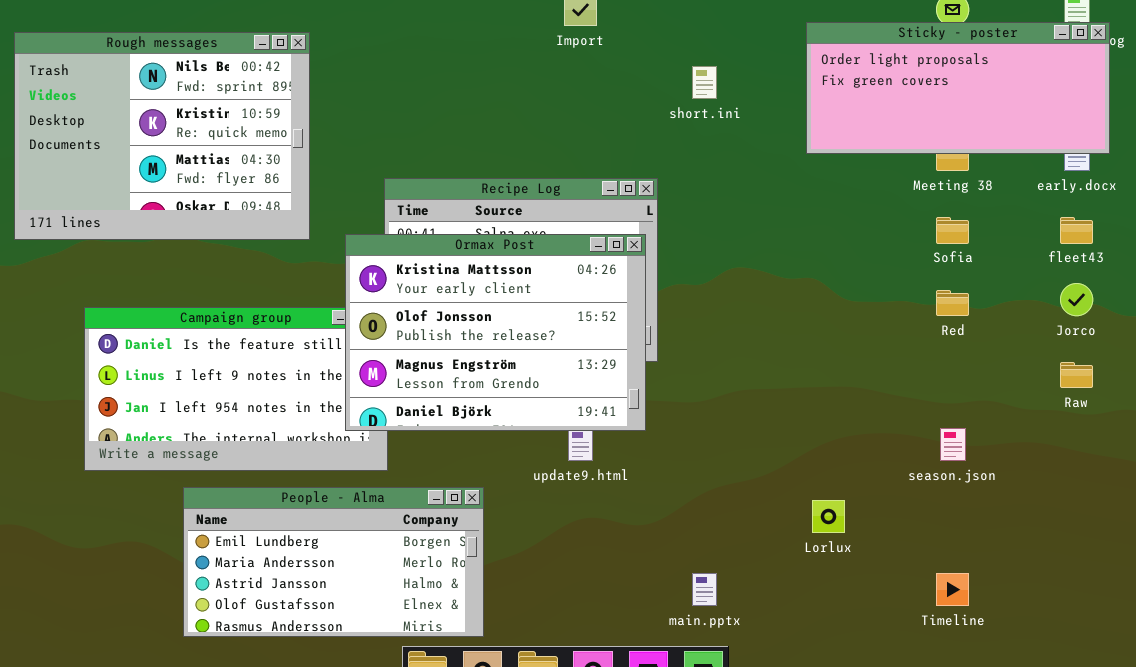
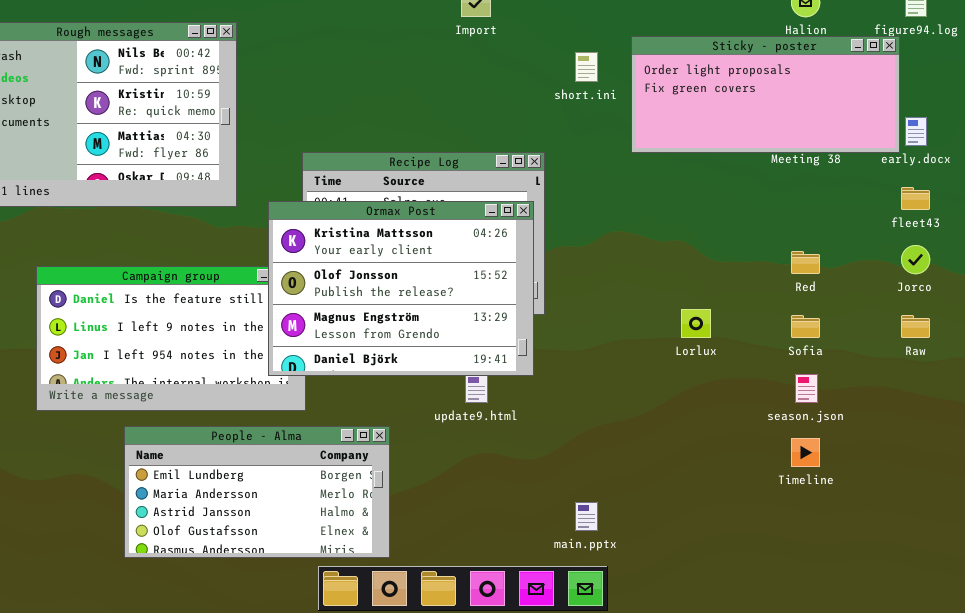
Sticky - poster: [806,22,1110,154] -> [631,36,900,153], moved
Sofia: [936,217,969,244] -> [791,315,820,338], moved
Lorlux: [812,500,845,533] -> [681,309,711,338], moved
Timeline: [936,573,969,606] -> [791,438,820,467], moved

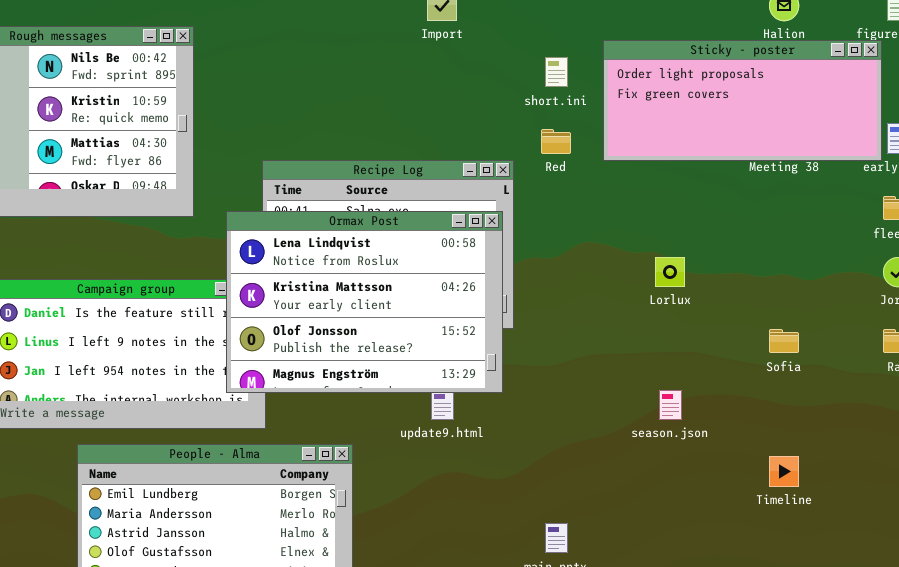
Ormax Post: [268,201,534,376] -> [226,211,503,393], scrolled up 1 row
Red: [791,251,820,274] -> [541,129,571,154], moved
Lorlux: [681,309,711,338] -> [655,257,685,287], moved
season.json: [795,374,818,403] -> [659,390,682,420], moved

